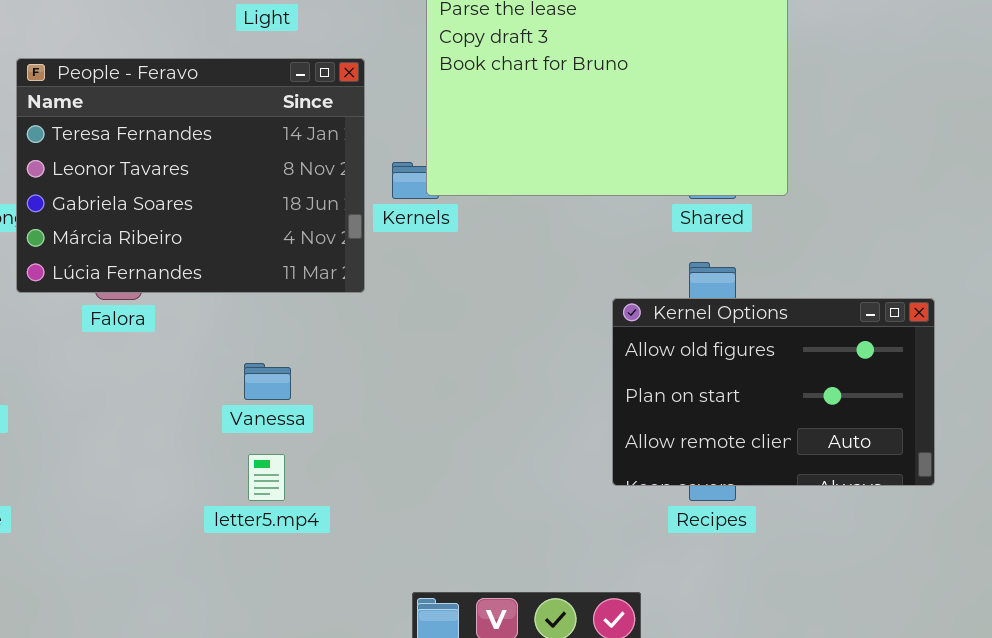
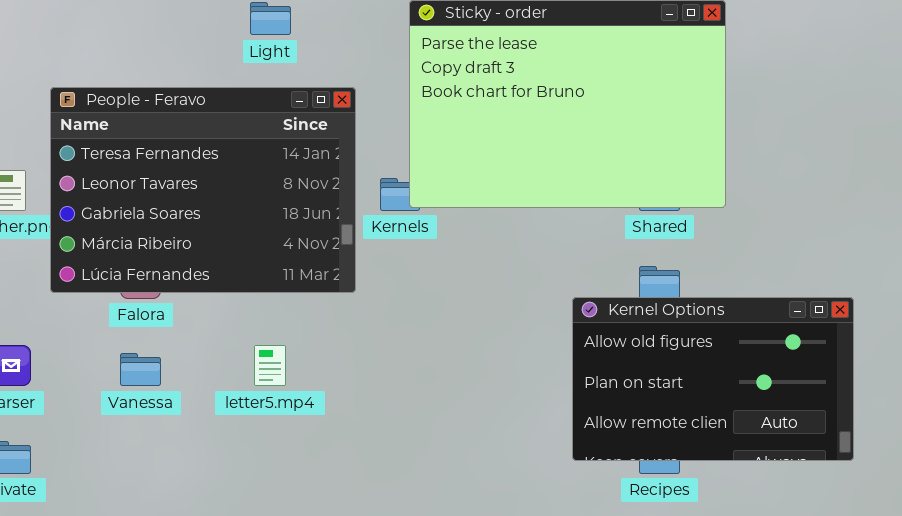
Vanessa: [244,363,291,400] -> [120,353,161,386], moved
letter5.mp4: [248,454,285,501] -> [254,345,286,386], moved

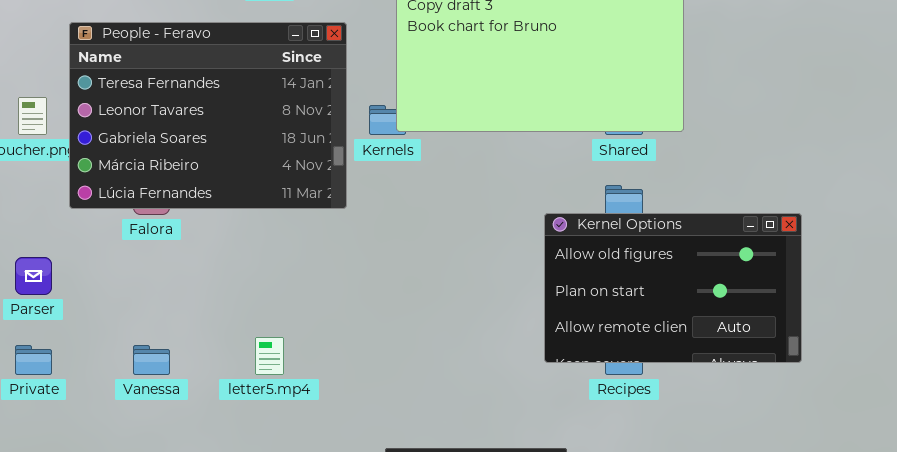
letter5.mp4: [254,345,286,386] -> [255,337,284,375], moved
Vanessa: [120,353,161,386] -> [133,345,170,375], moved

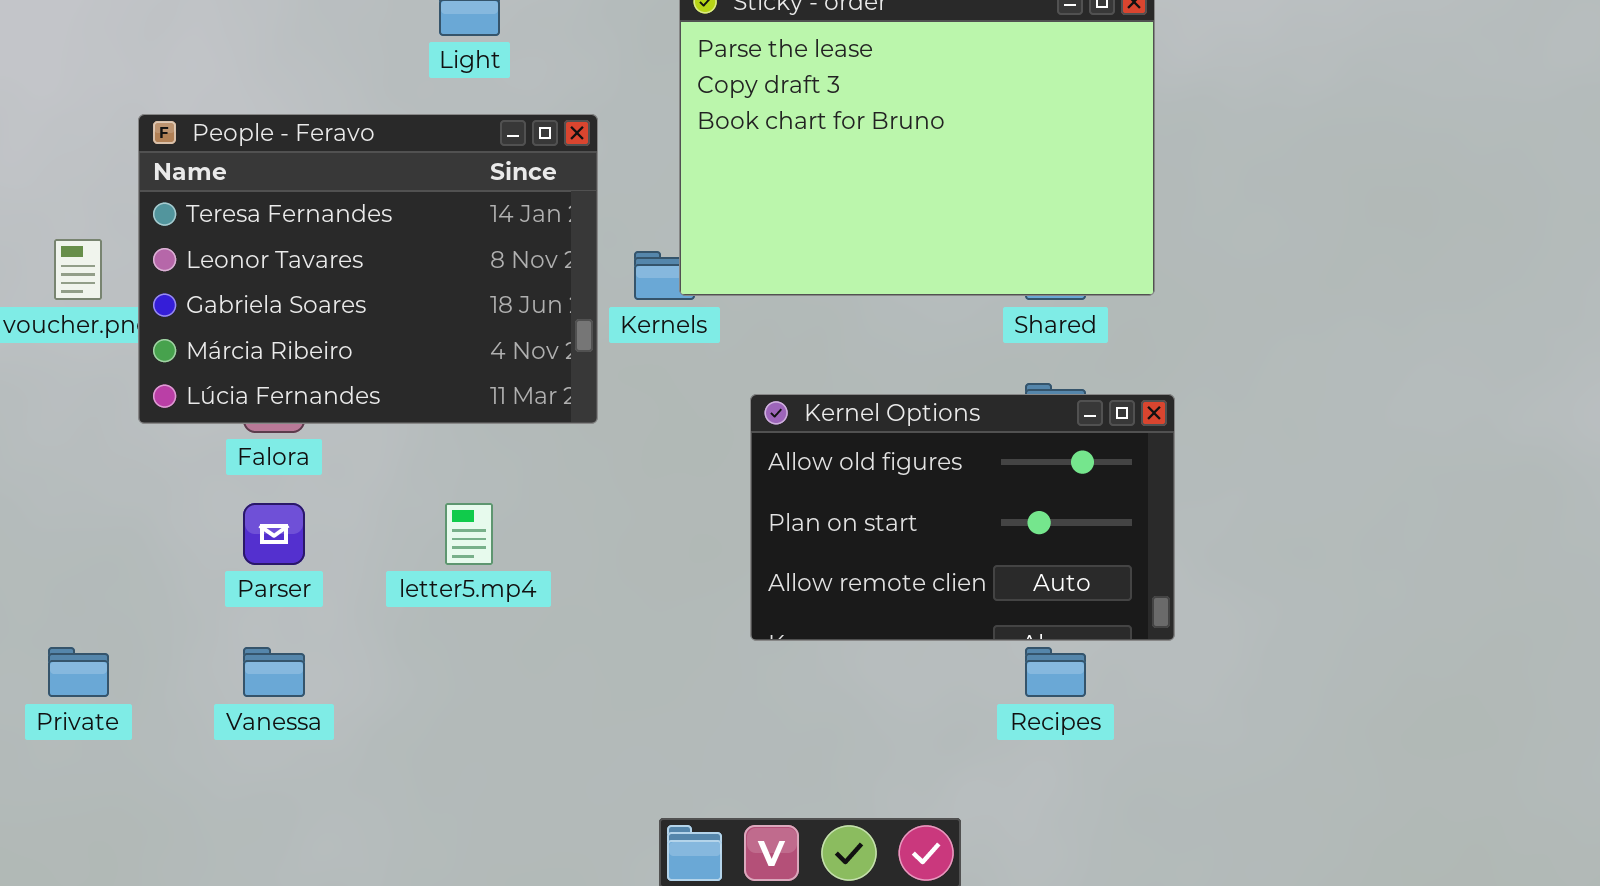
Kernel Options: [544,213,802,363] -> [750,394,1175,641], moved
Parser: [15,257,52,295] -> [243,503,305,565], moved
letter5.mp4: [255,337,284,375] -> [445,503,493,565], moved

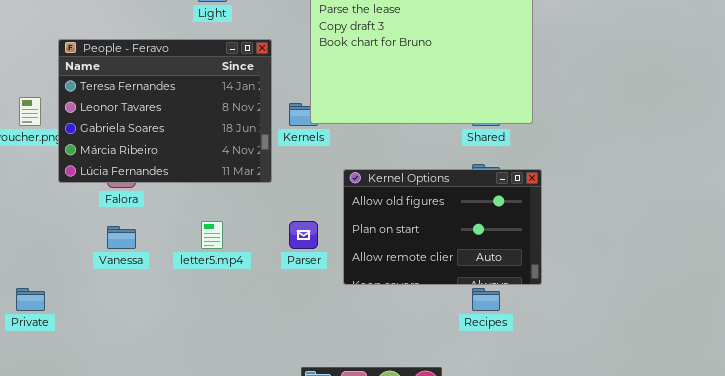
Parser: [243,503,305,565] -> [289,221,318,249], moved
Vanessa: [243,647,305,697] -> [107,226,136,249], moved

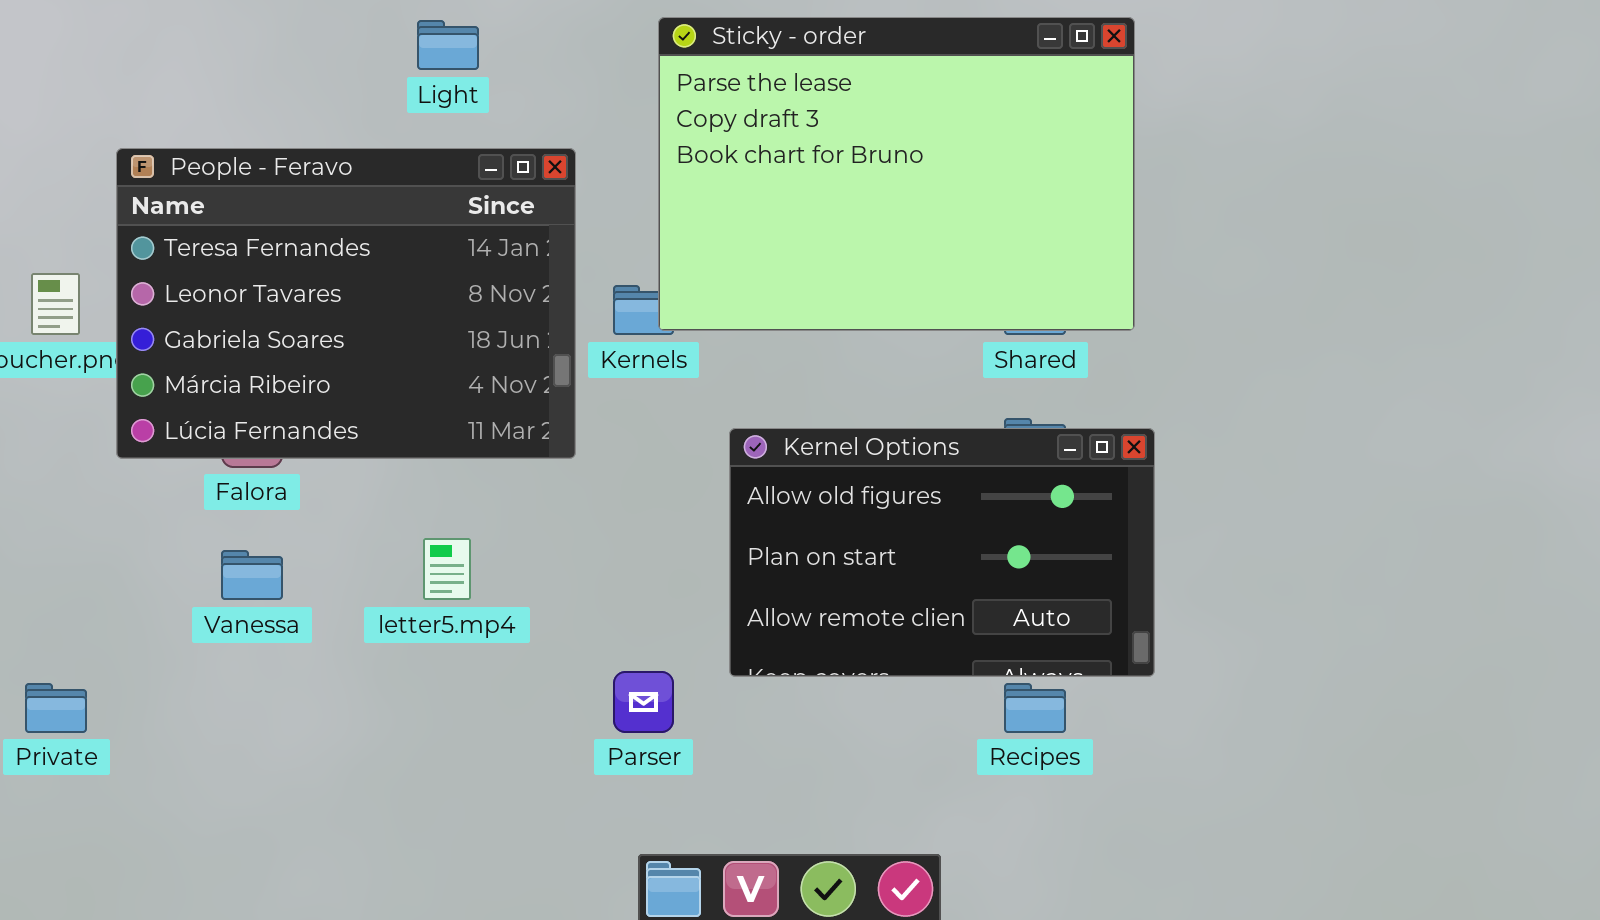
Parser: [289,221,318,249] -> [613,671,674,733], moved

